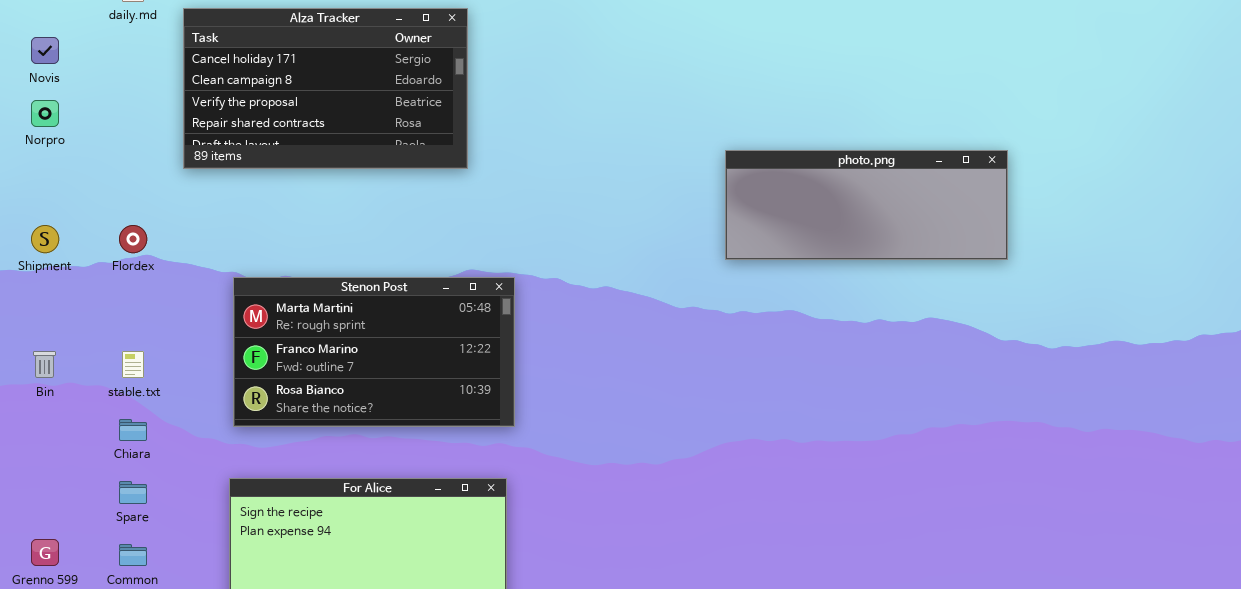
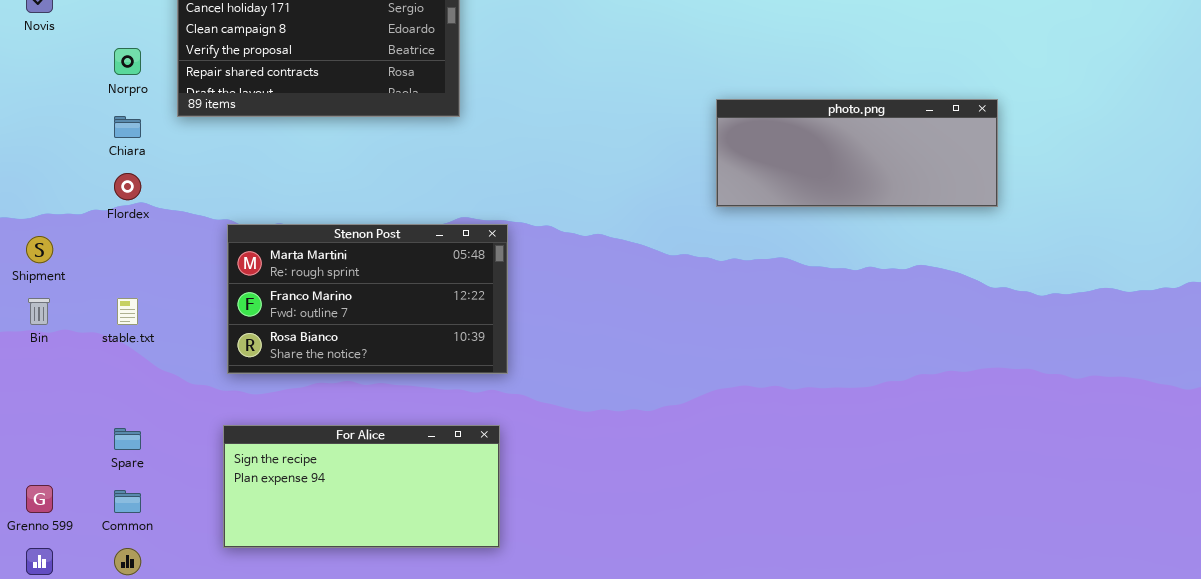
Norpro: [31,100,59,127] -> [114,48,141,75], moved
Shipment: [31,225,59,253] -> [26,236,53,263], moved
Chiara: [119,419,147,441] -> [114,116,141,138], moved

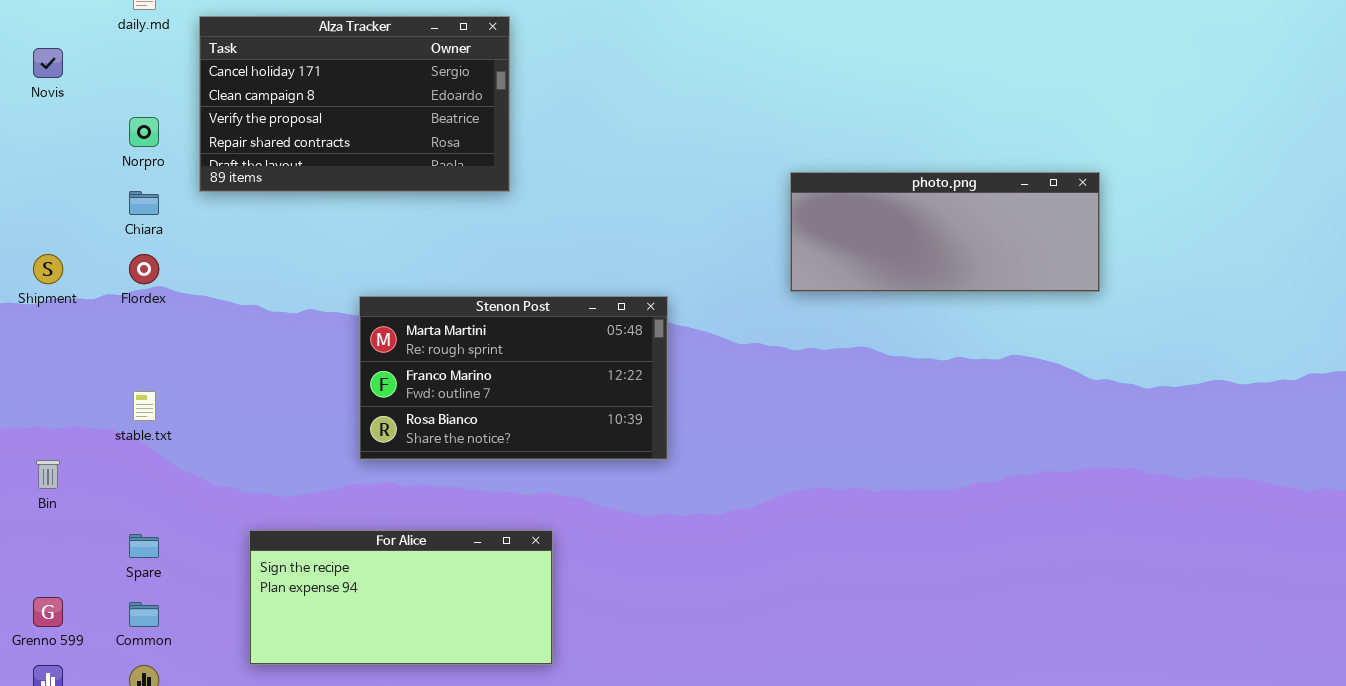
Stenon Post: [227,224,508,374] -> [359,296,668,460], moved
Shipment: [26,236,53,263] -> [33,254,63,284], moved
Bin: [28,298,50,325] -> [36,460,60,489], moved

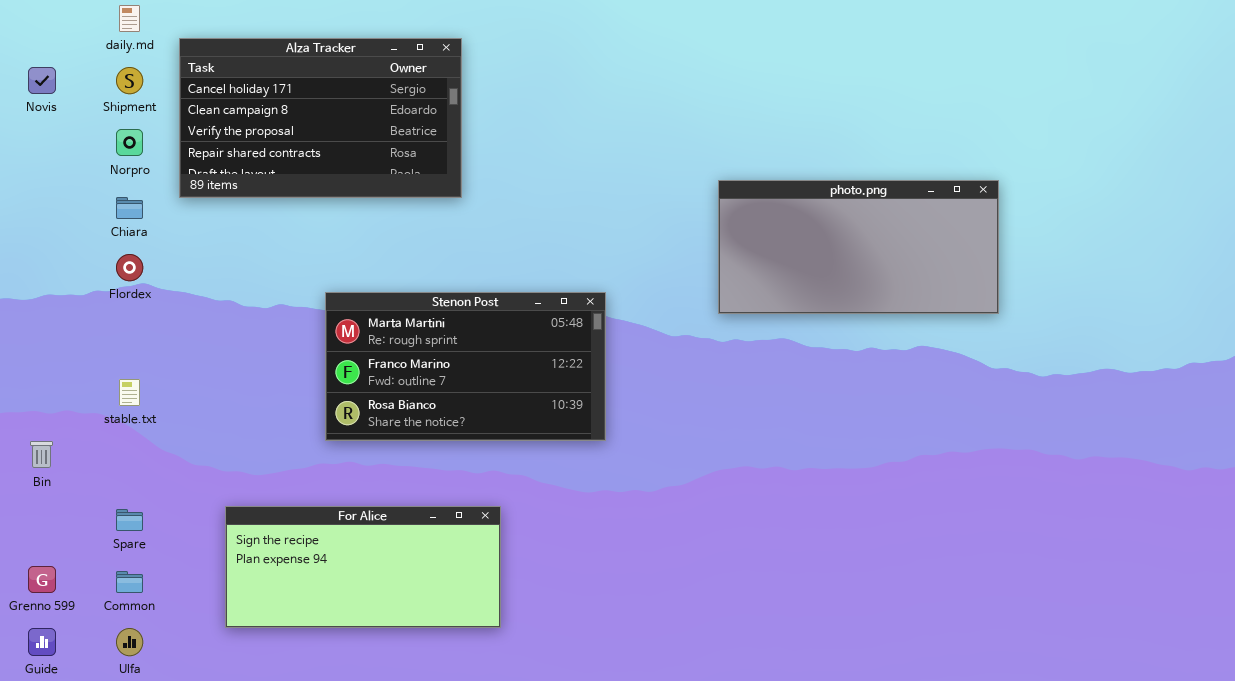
photo.png: [790,172,1100,292] -> [718,180,999,314], resized
Shipment: [33,254,63,284] -> [116,67,143,94], moved

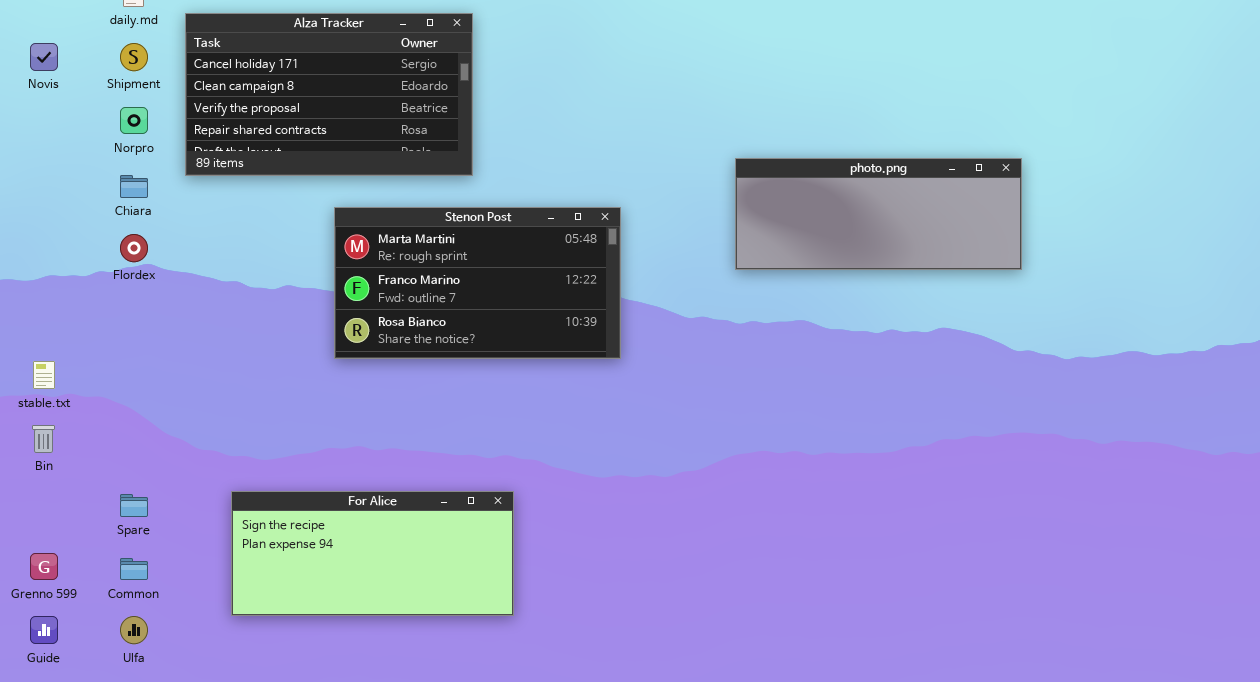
photo.png: [718,180,999,314] -> [735,158,1022,270], resized
Stenon Post: [325,292,606,441] -> [334,207,621,359], moved
stable.txt: [119,379,140,406] -> [33,361,55,389], moved

